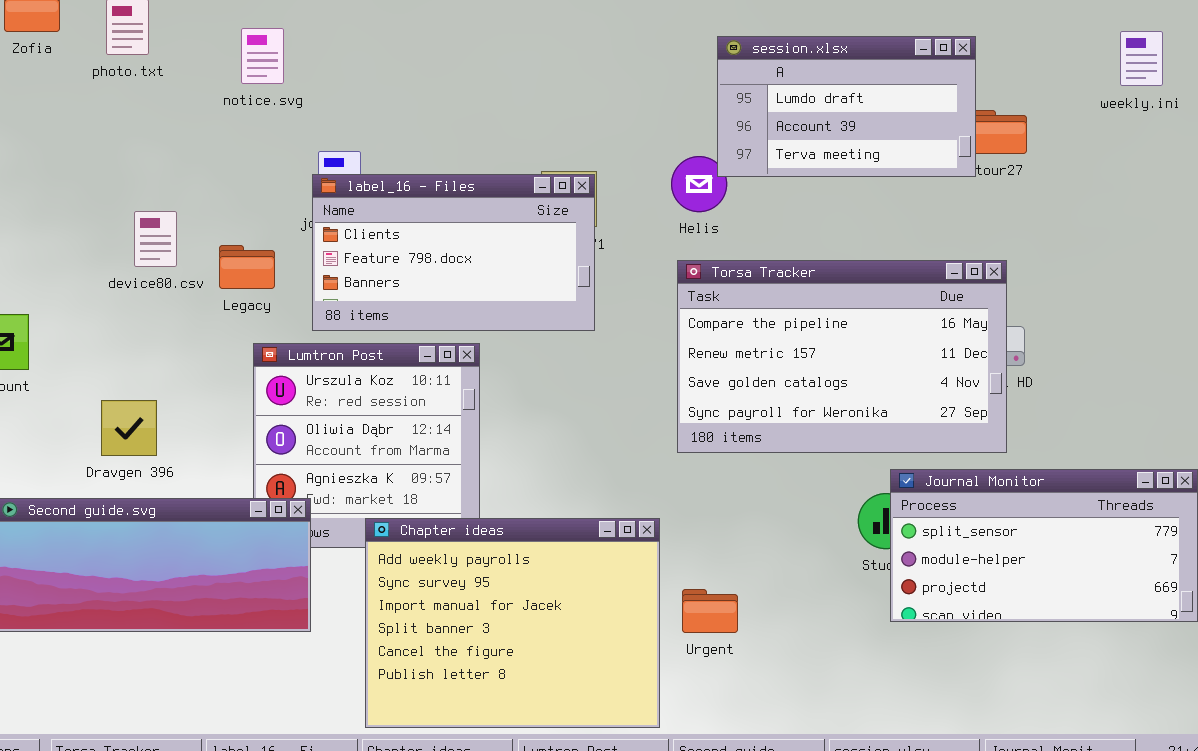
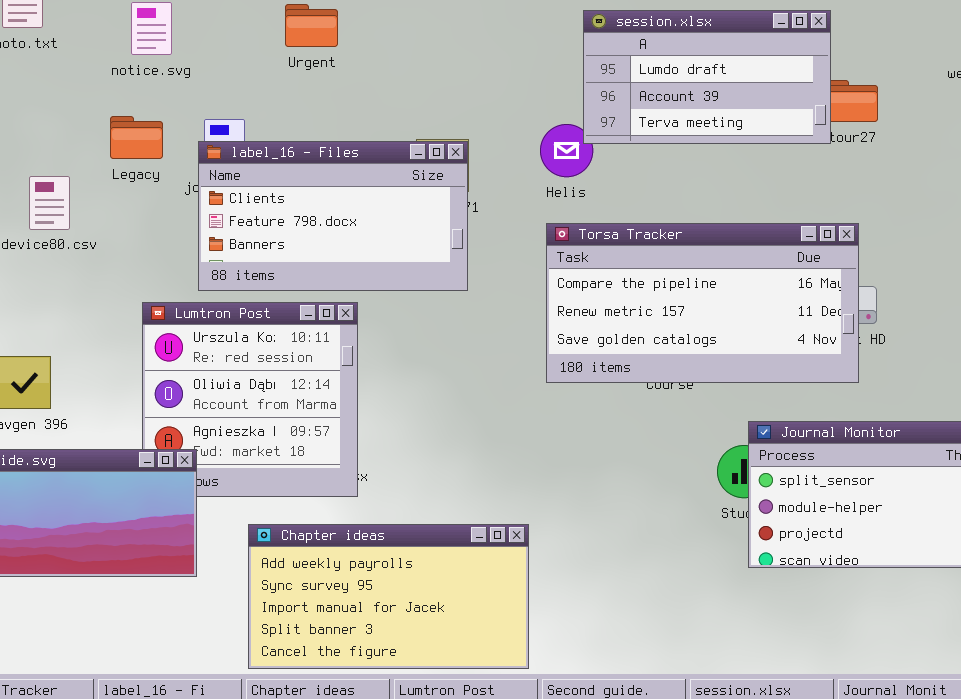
Legacy: [219,245,275,289] -> [110,116,163,159], moved
Torsa Tracker: [677,260,1007,453] -> [546,223,859,383], resized
Chapter ideas: [365,518,660,728] -> [248,524,529,669], resized
Urgent: [682,589,738,633] -> [285,4,338,47], moved

